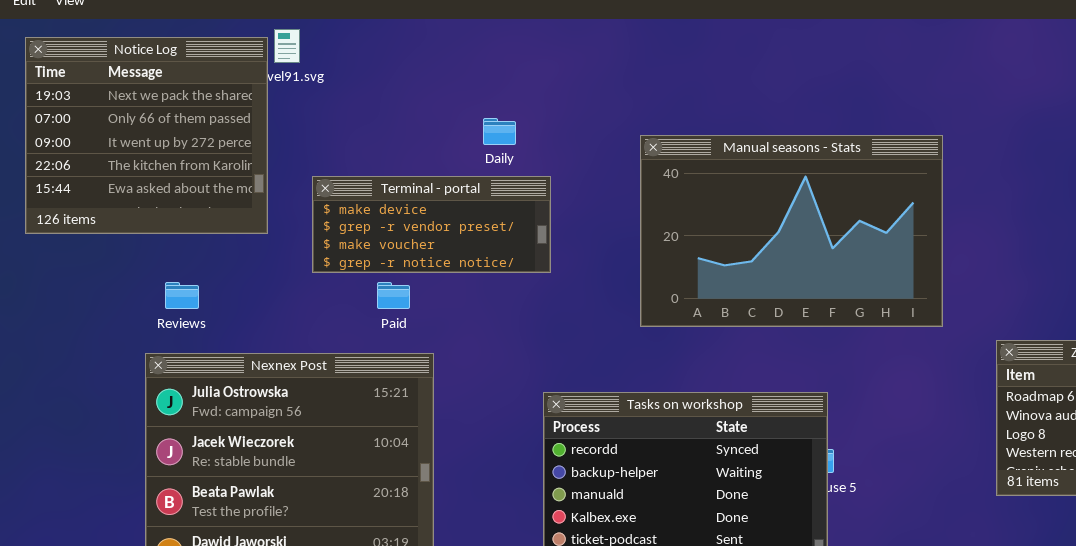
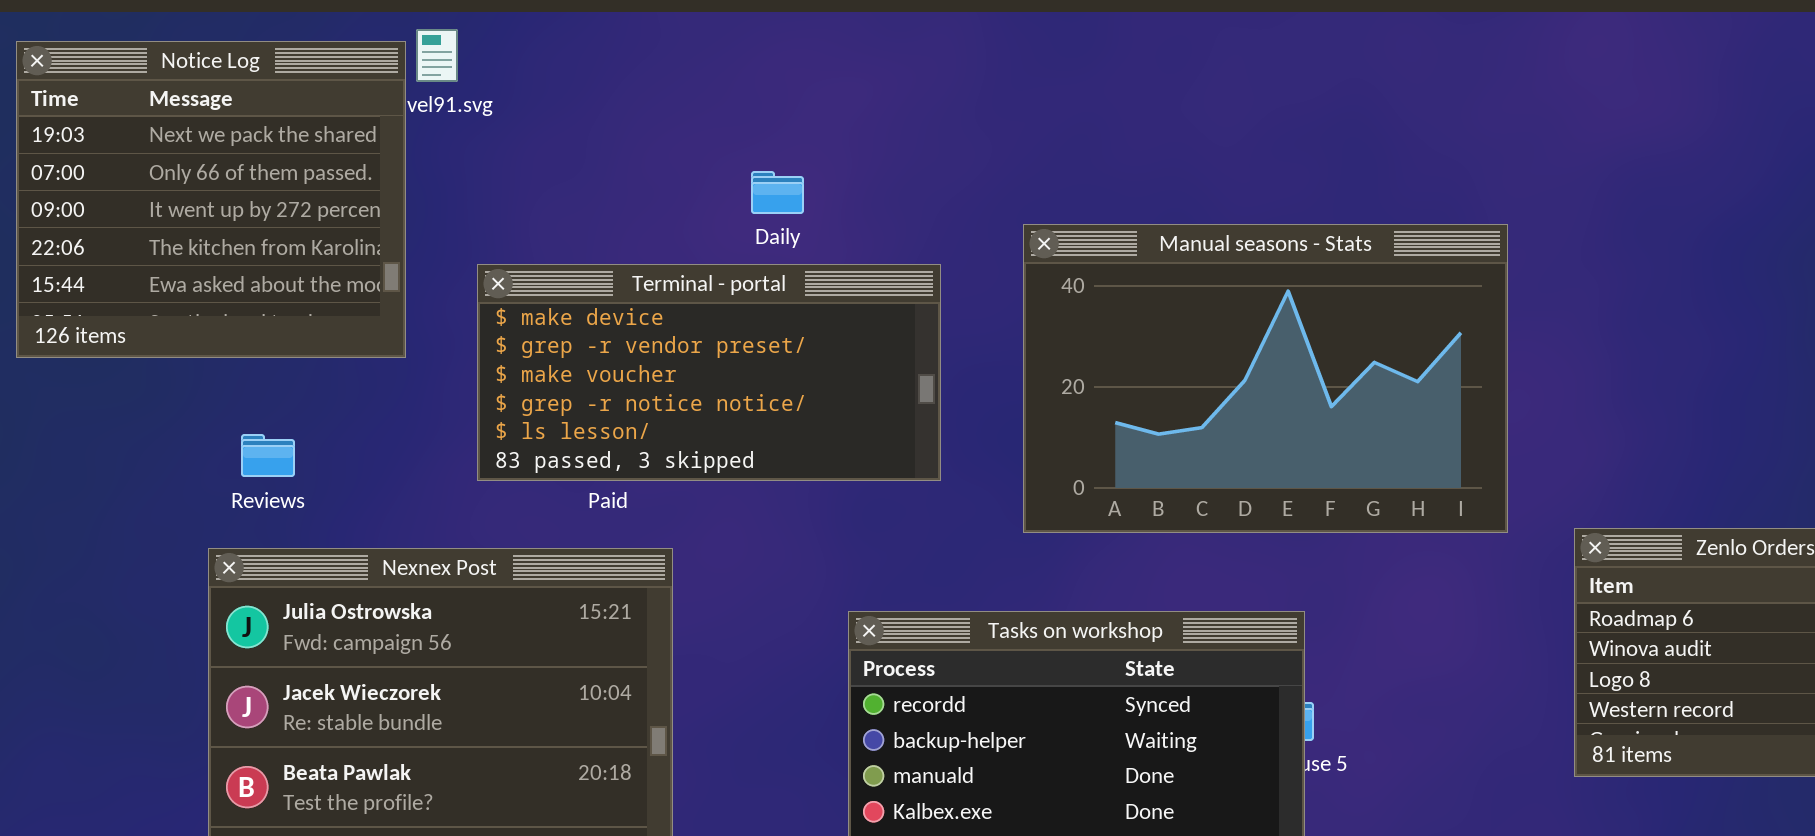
Manual seasons - Stats: [640,135,943,327] -> [1023,224,1508,533], moved
Terminal - portal: [312,176,551,273] -> [477,264,941,481], resized

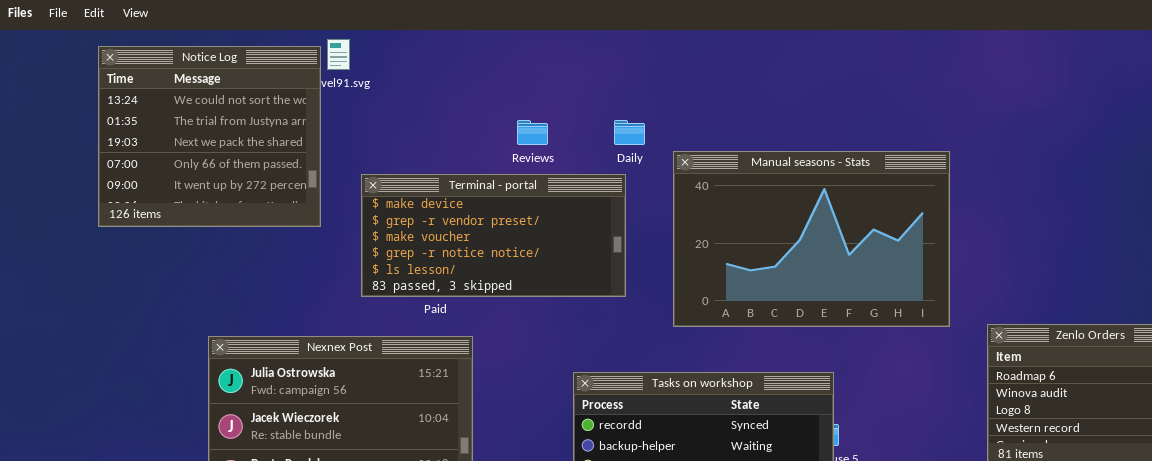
Notice Log: [16,41,406,358] -> [98,46,321,227], scrolled up 2 rows
Daily: [751,171,804,214] -> [614,120,645,145], moved
Reviews: [241,434,295,477] -> [517,120,548,145], moved

